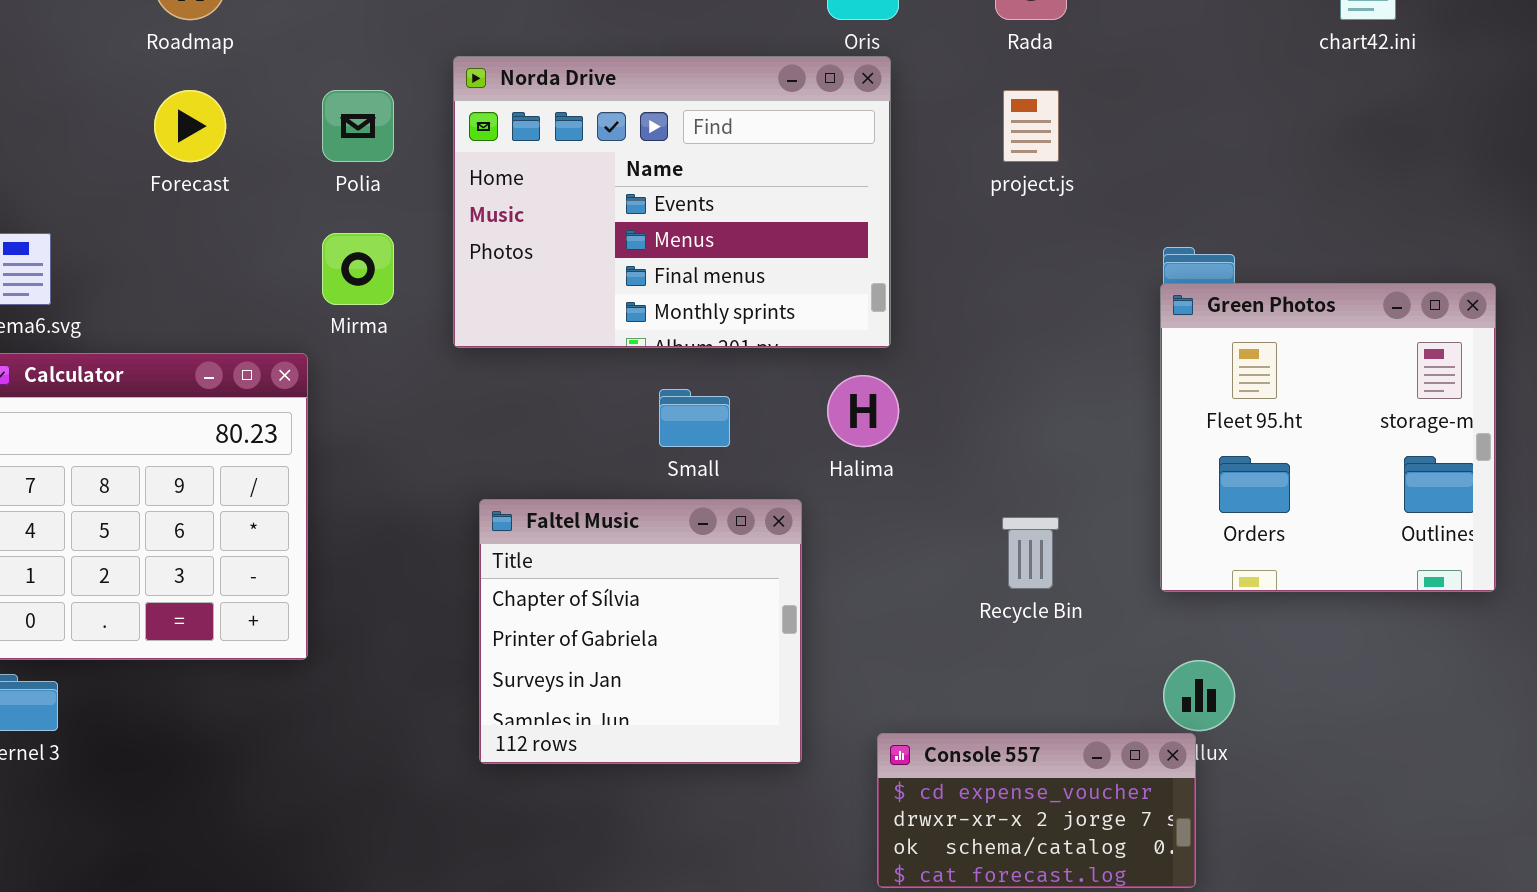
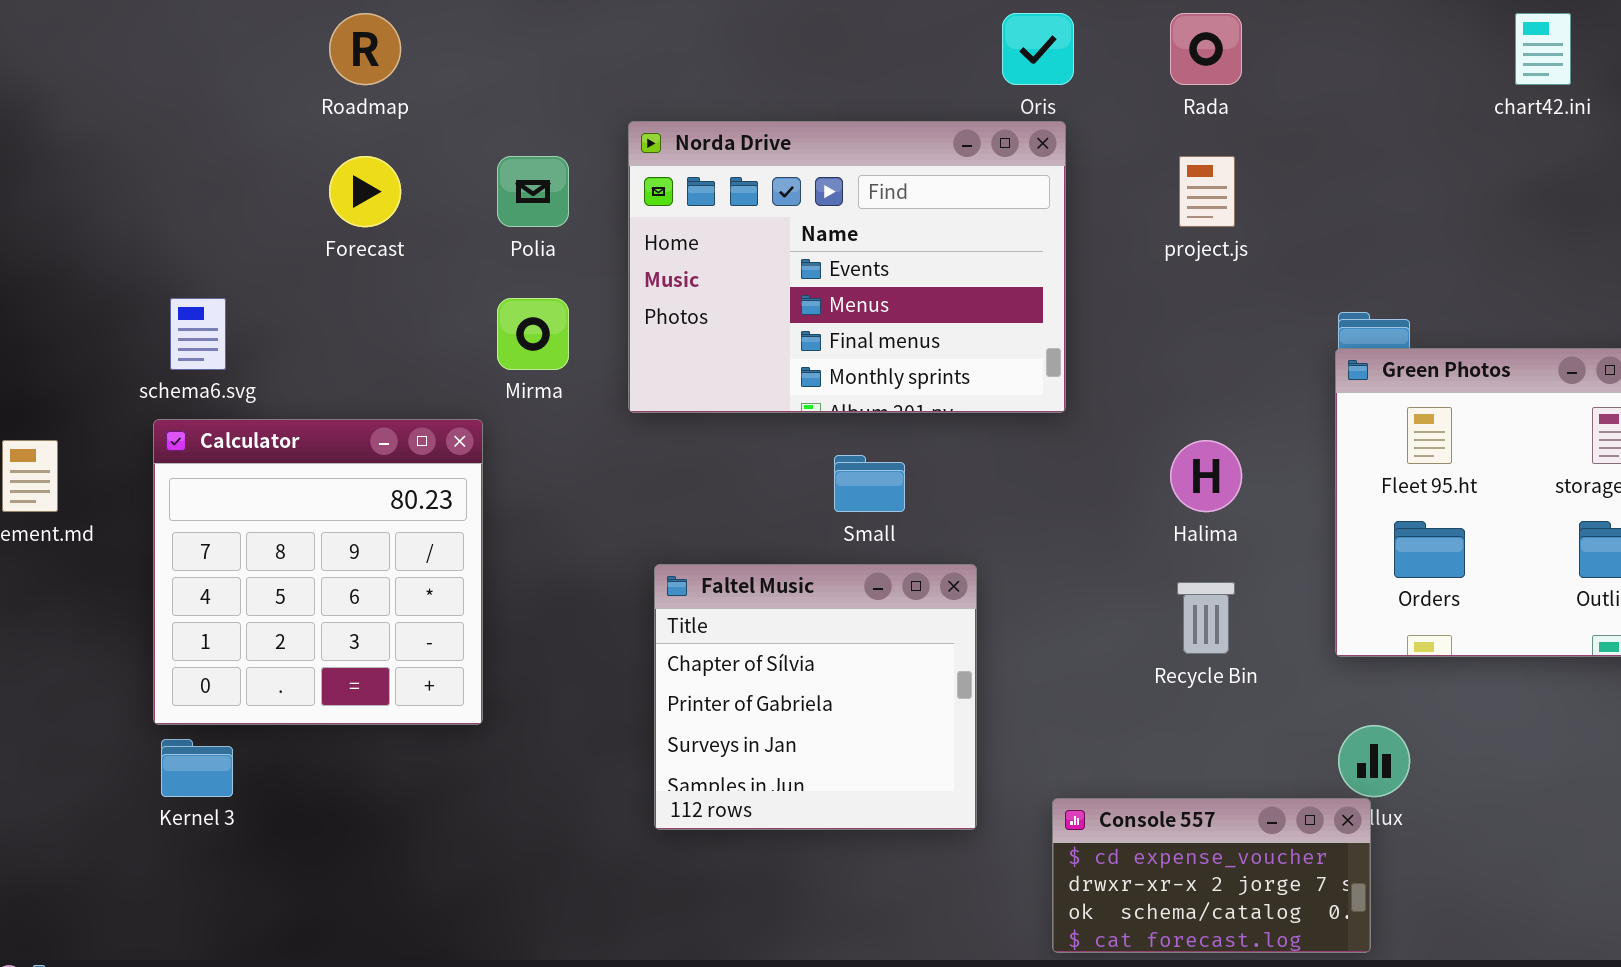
Halima: [827,375,899,447] -> [1170,440,1242,512], moved

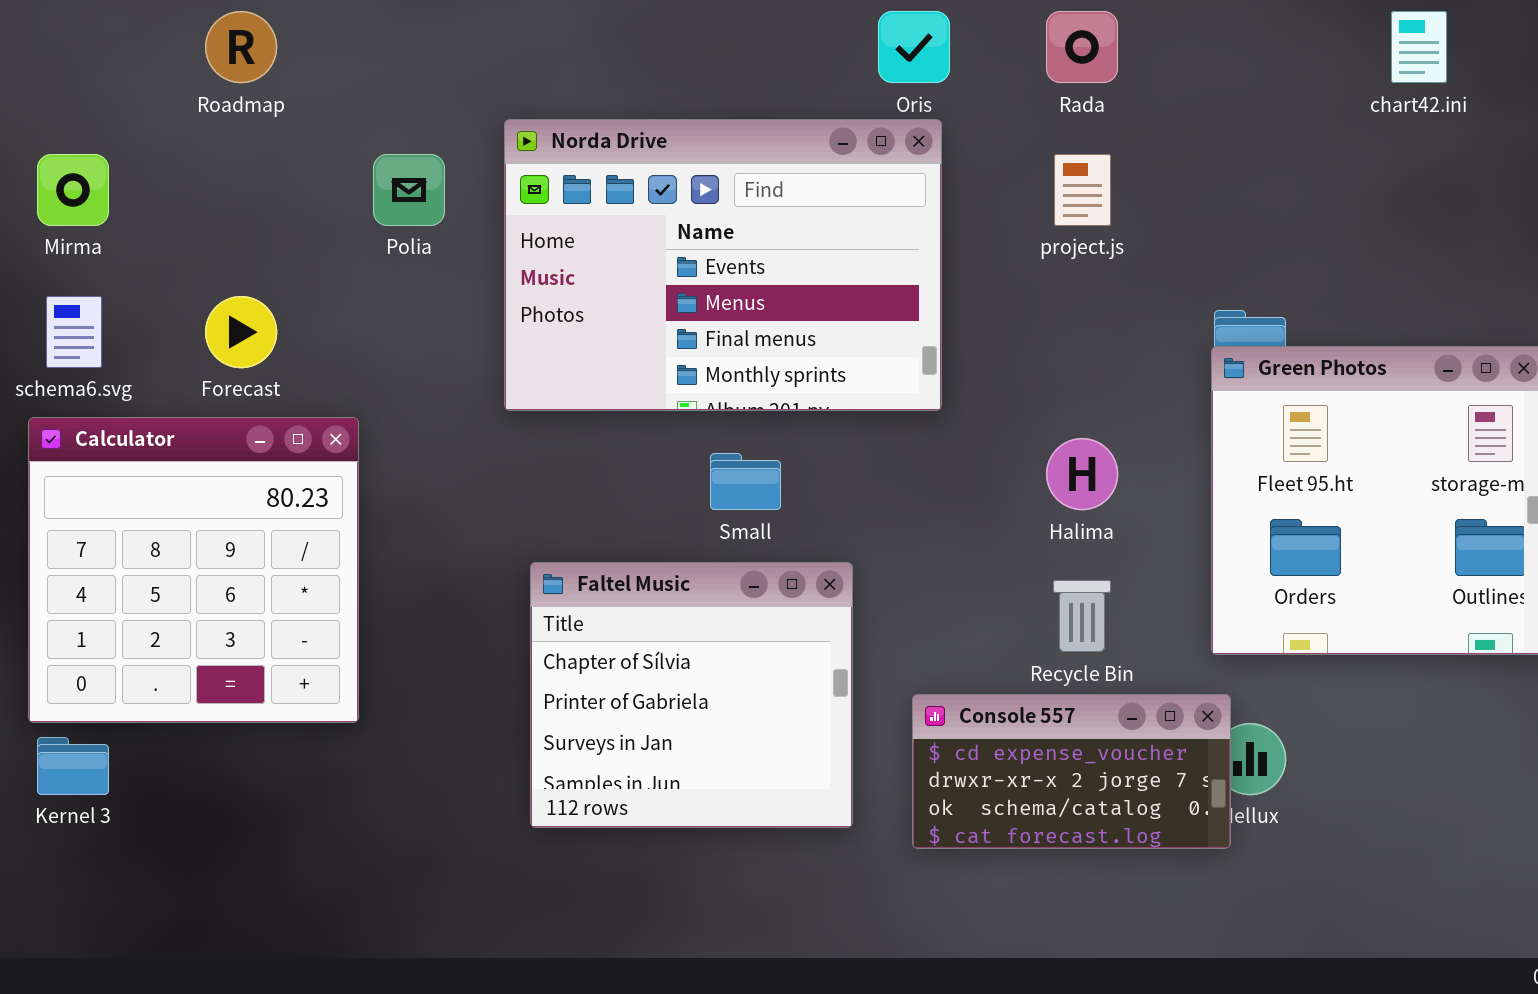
Forecast: [329,156,401,227] -> [205,296,277,368], moved
Mirma: [497,298,569,370] -> [37,154,109,226], moved
Console 557: [1052,798,1371,953] -> [912,694,1231,849], moved

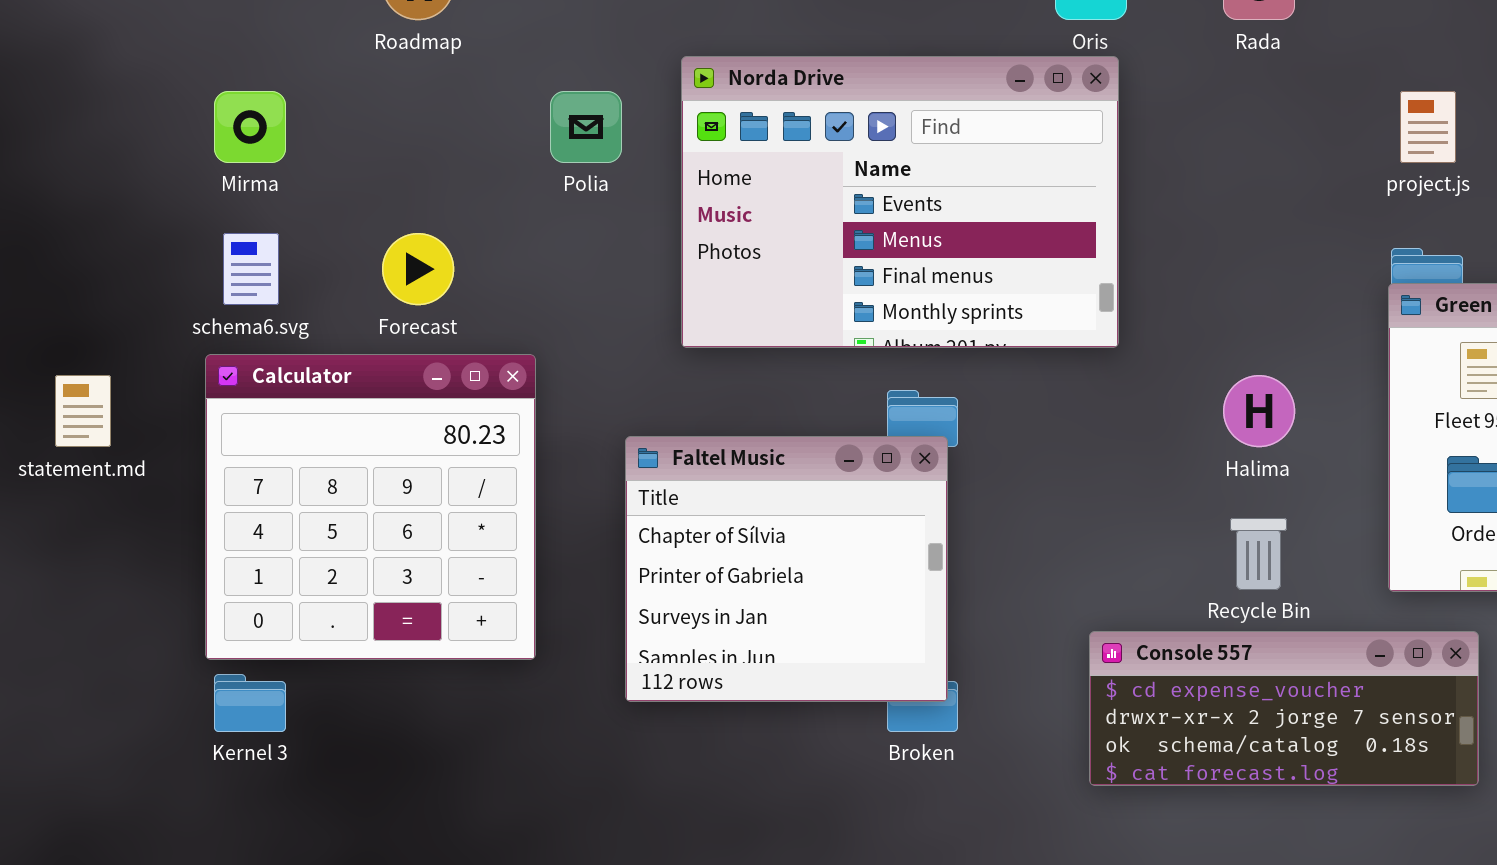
project.js: [1054,154,1111,226] -> [1400,91,1456,163], moved
Faltel Music: [530,562,853,828] -> [625,436,948,702], moved
Console 557: [912,694,1231,849] -> [1089,631,1479,786], resized

